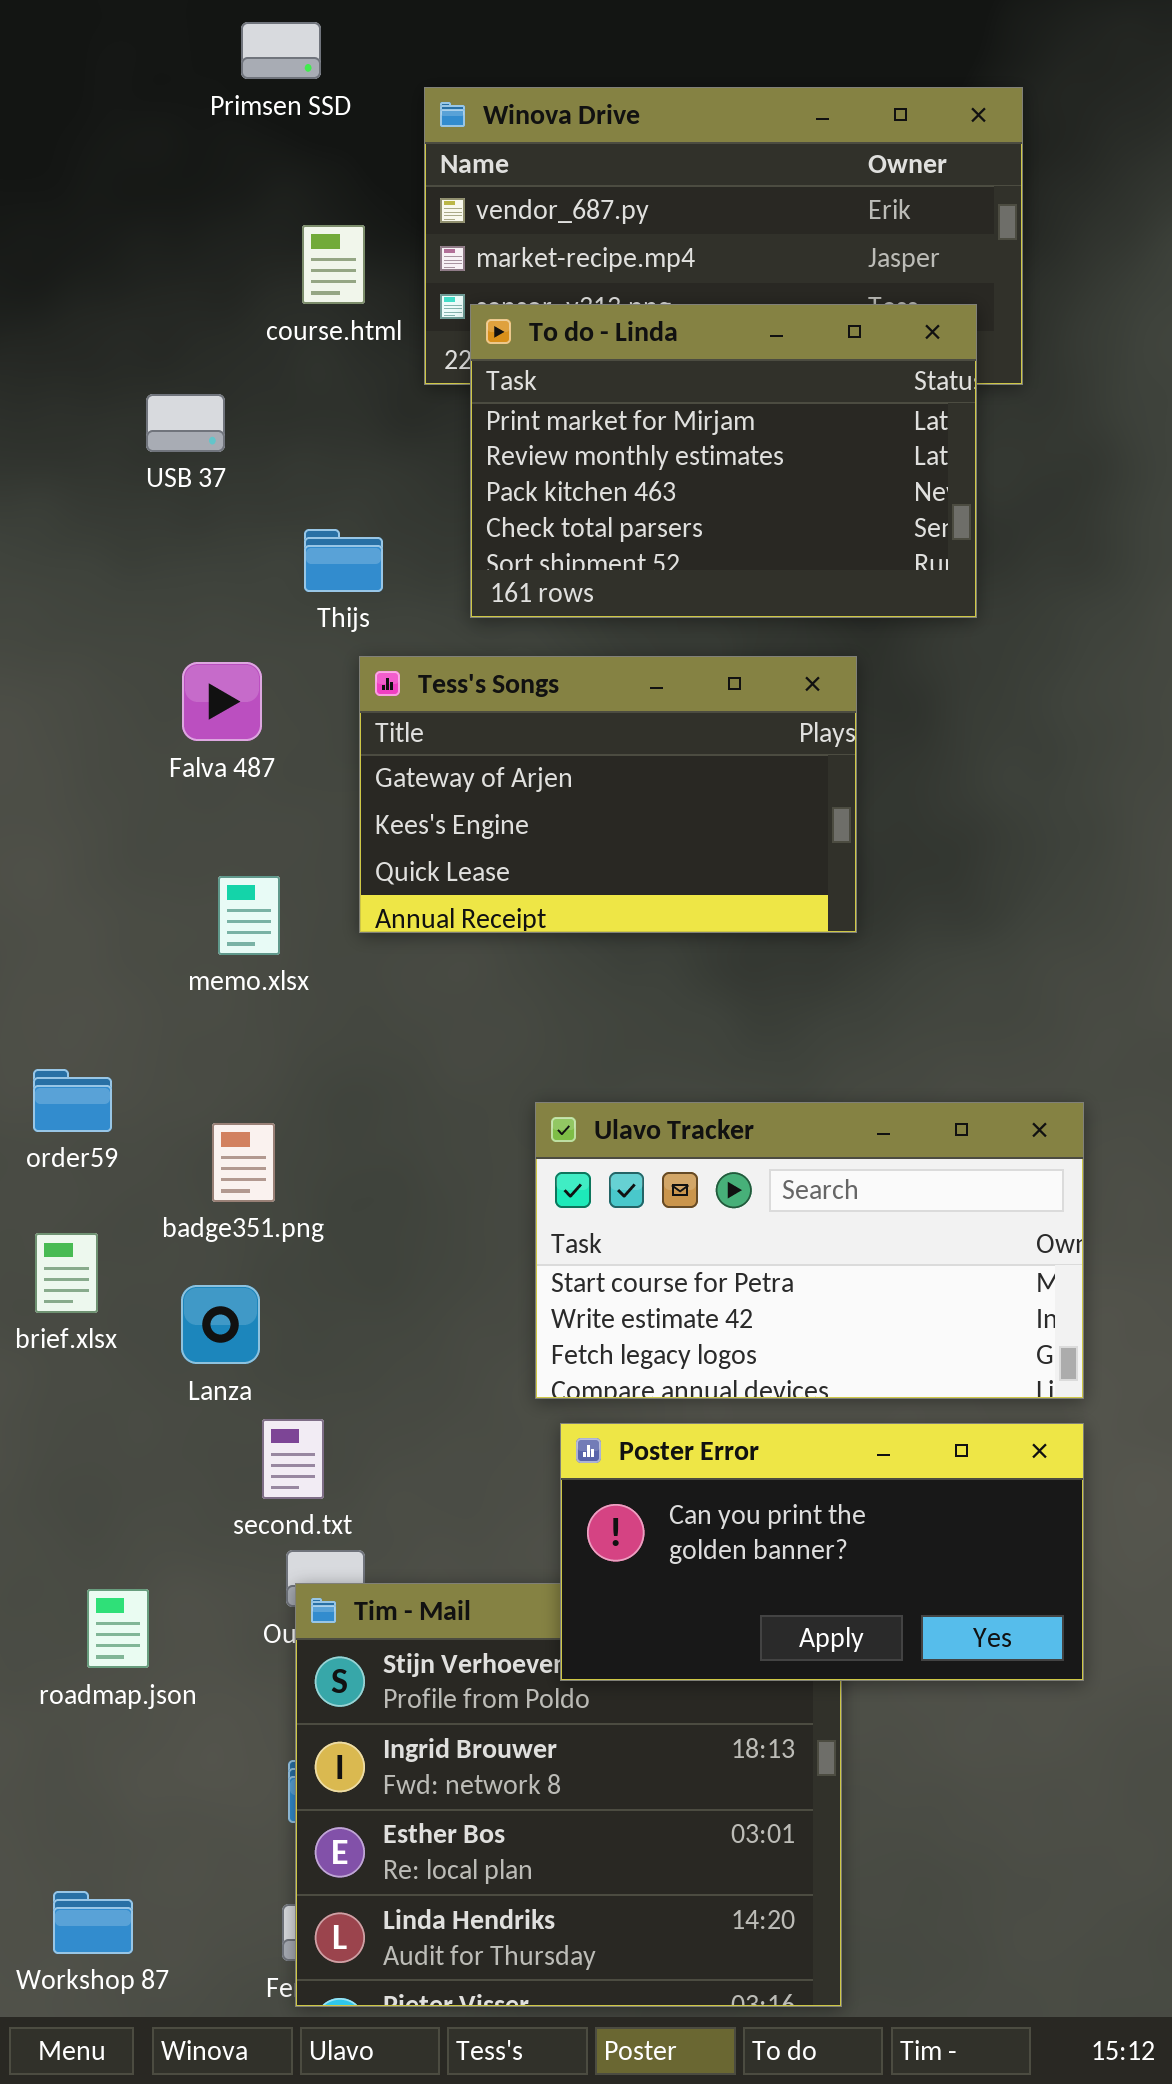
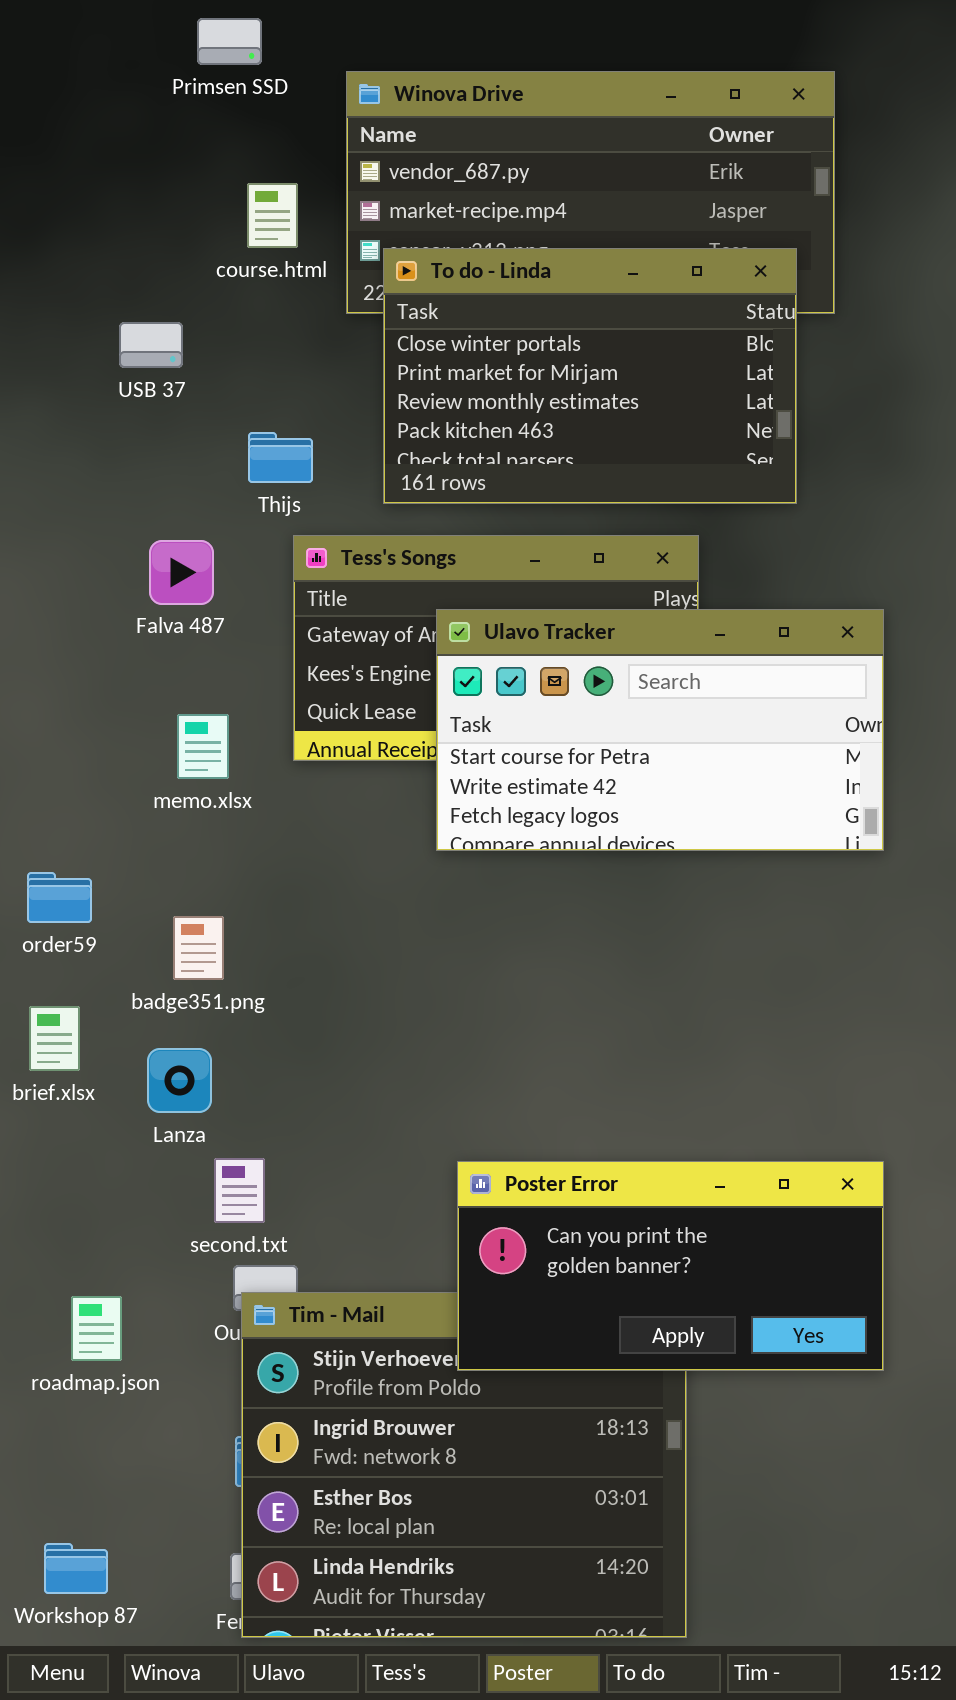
To do - Linda: [470,304,977,618] -> [383,248,797,504], scrolled up 1 row
Ulavo Tracker: [535,1102,1084,1399] -> [436,609,884,851], moved

